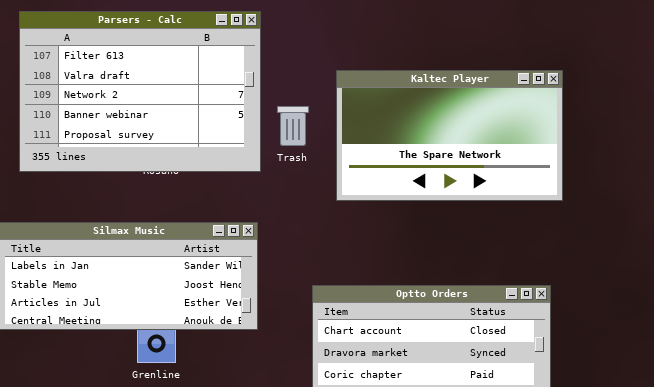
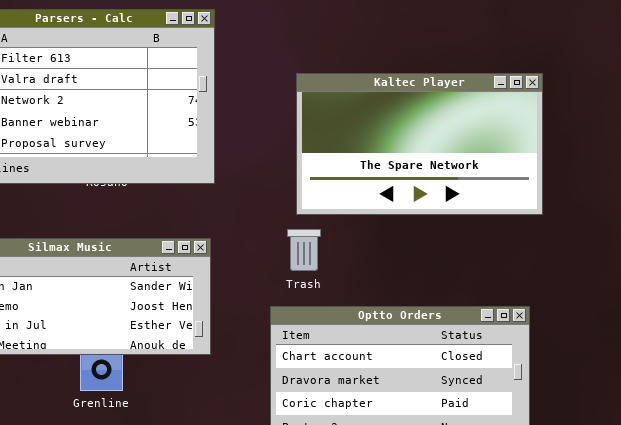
Trash: [277,106,309,146] -> [287,229,321,271], moved

